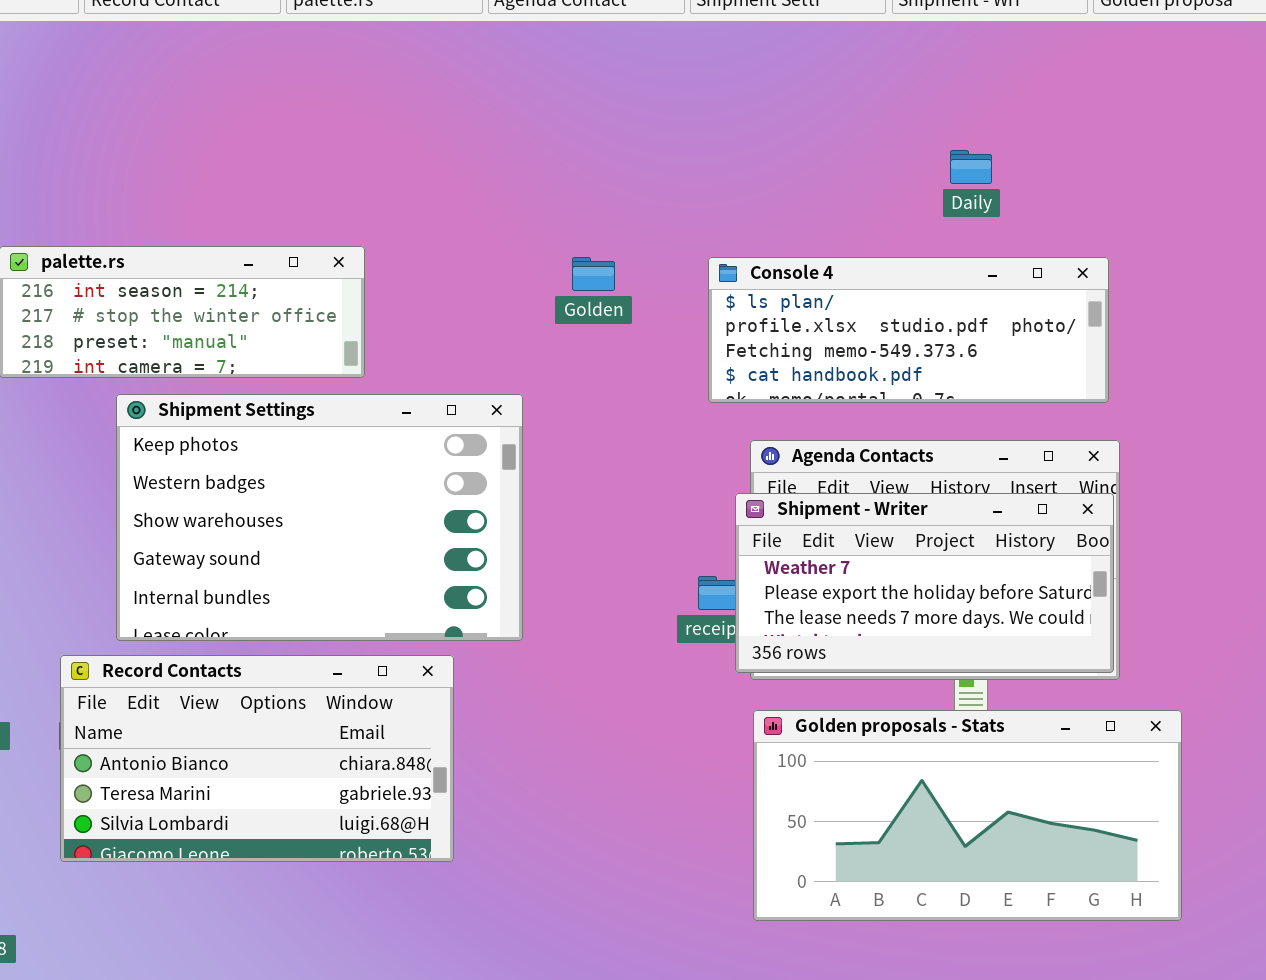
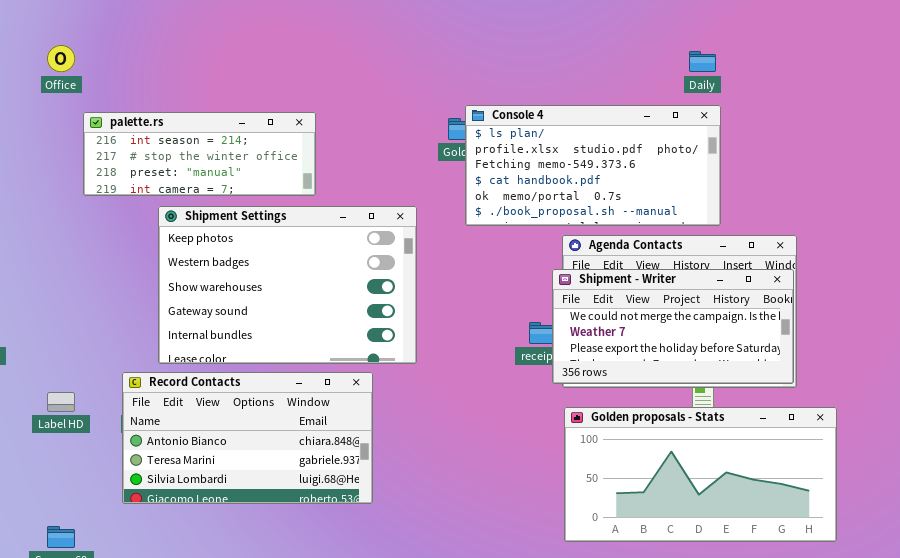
Console 4: [708,257,1109,403] -> [465,105,721,226], moved, resized
Shipment - Writer: [735,493,1114,673] -> [552,269,794,384], scrolled up 1 row

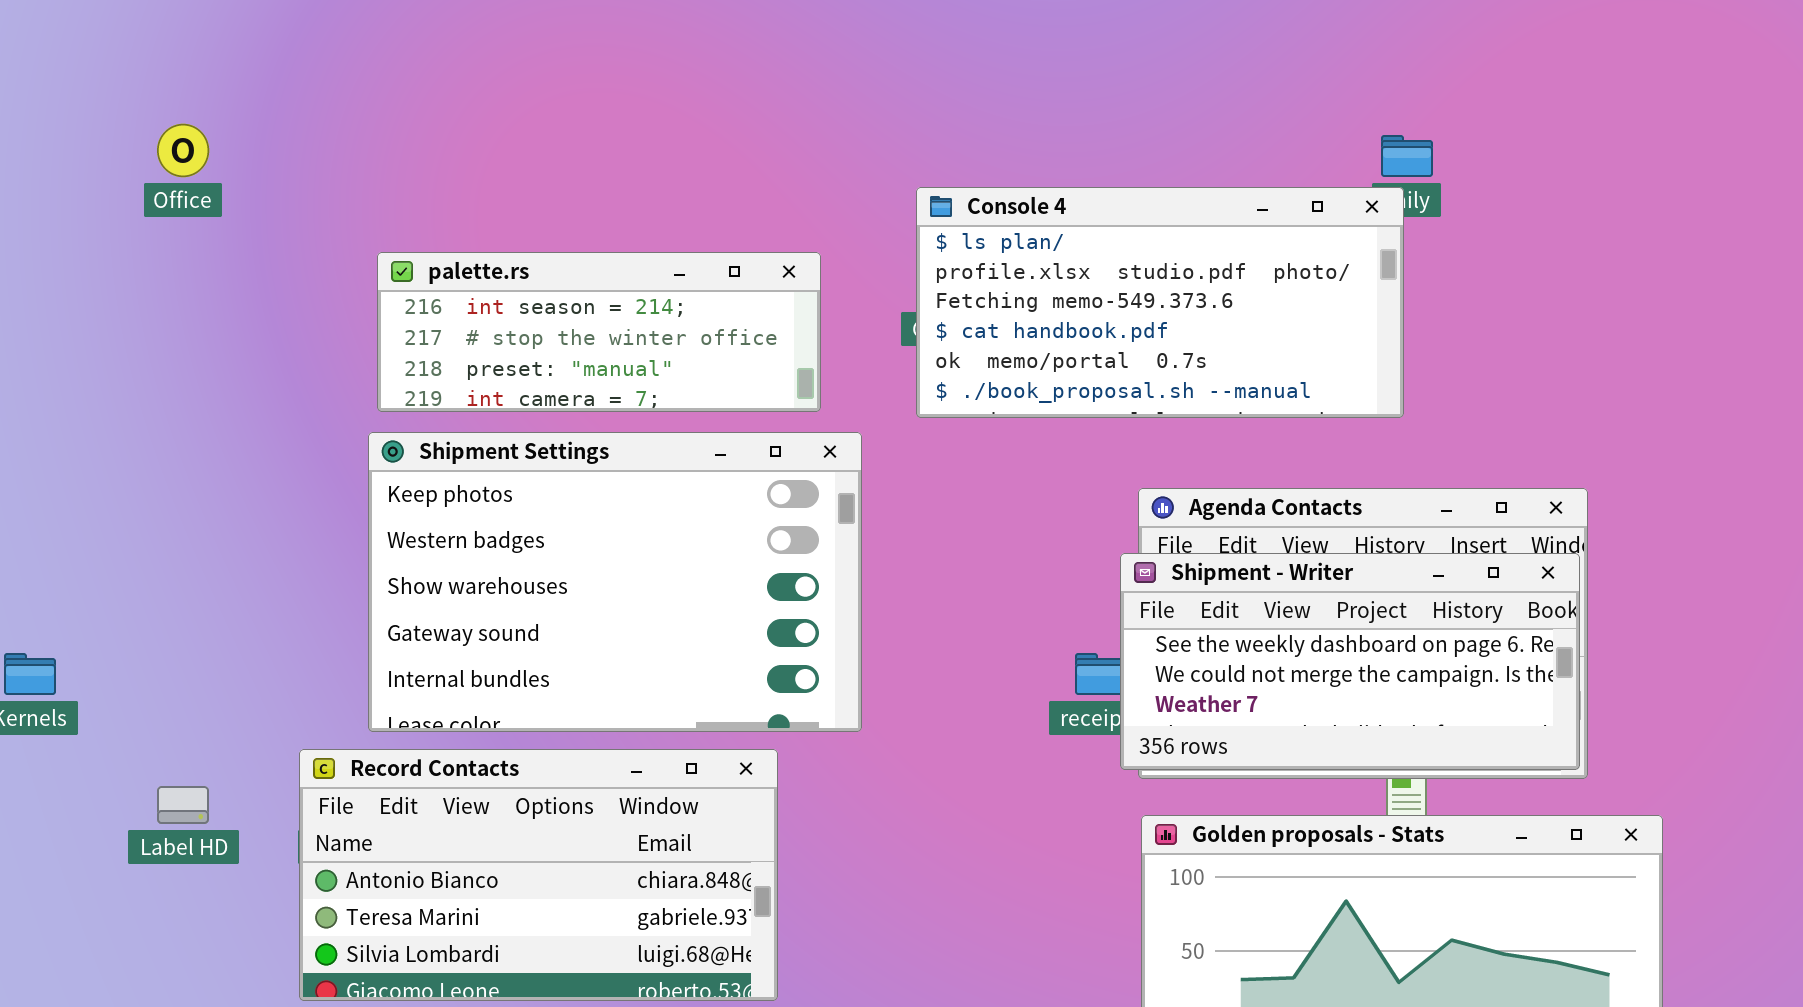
Console 4: [465,105,721,226] -> [916,187,1404,418], moved
palette.rs: [83,112,316,196] -> [377,252,821,412], moved
Shipment - Writer: [552,269,794,384] -> [1120,553,1580,770], scrolled up 1 row

